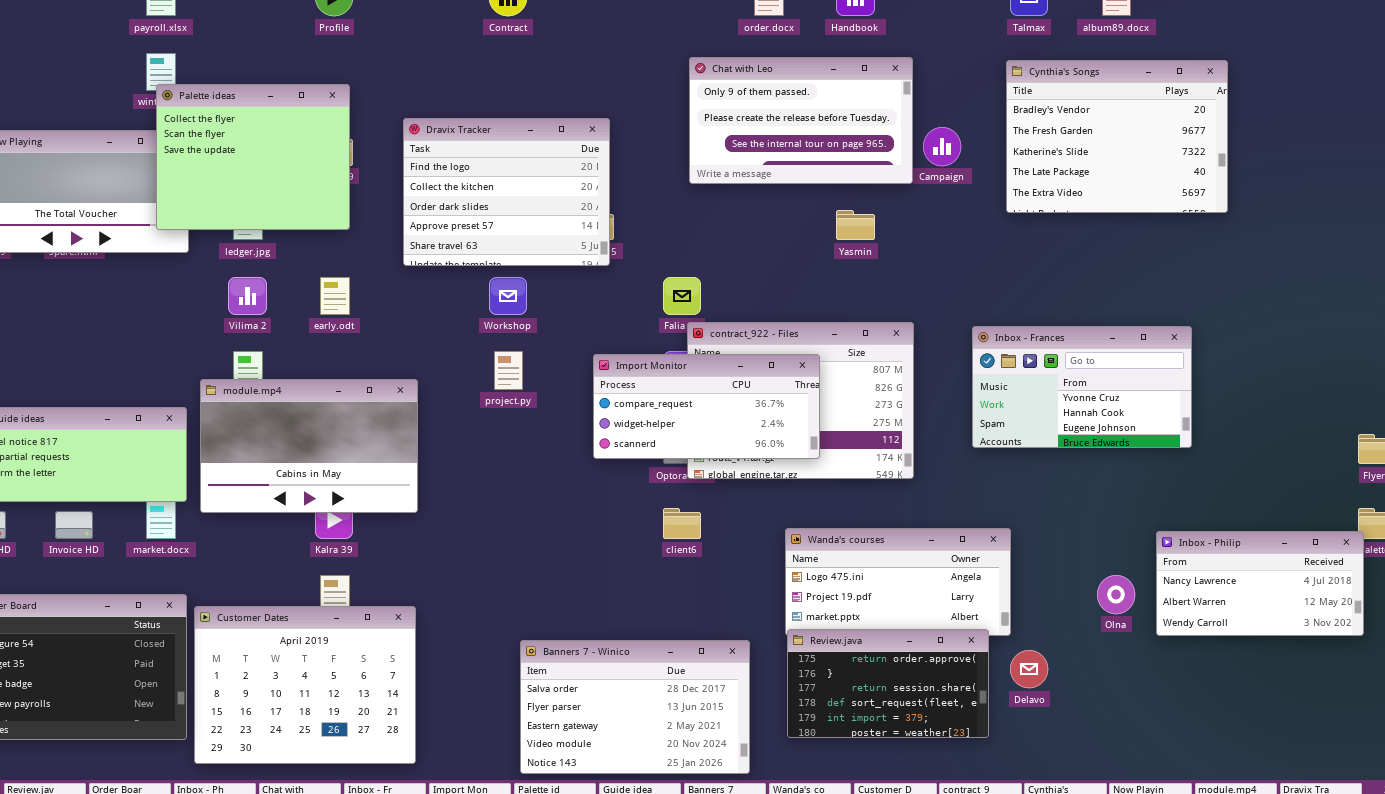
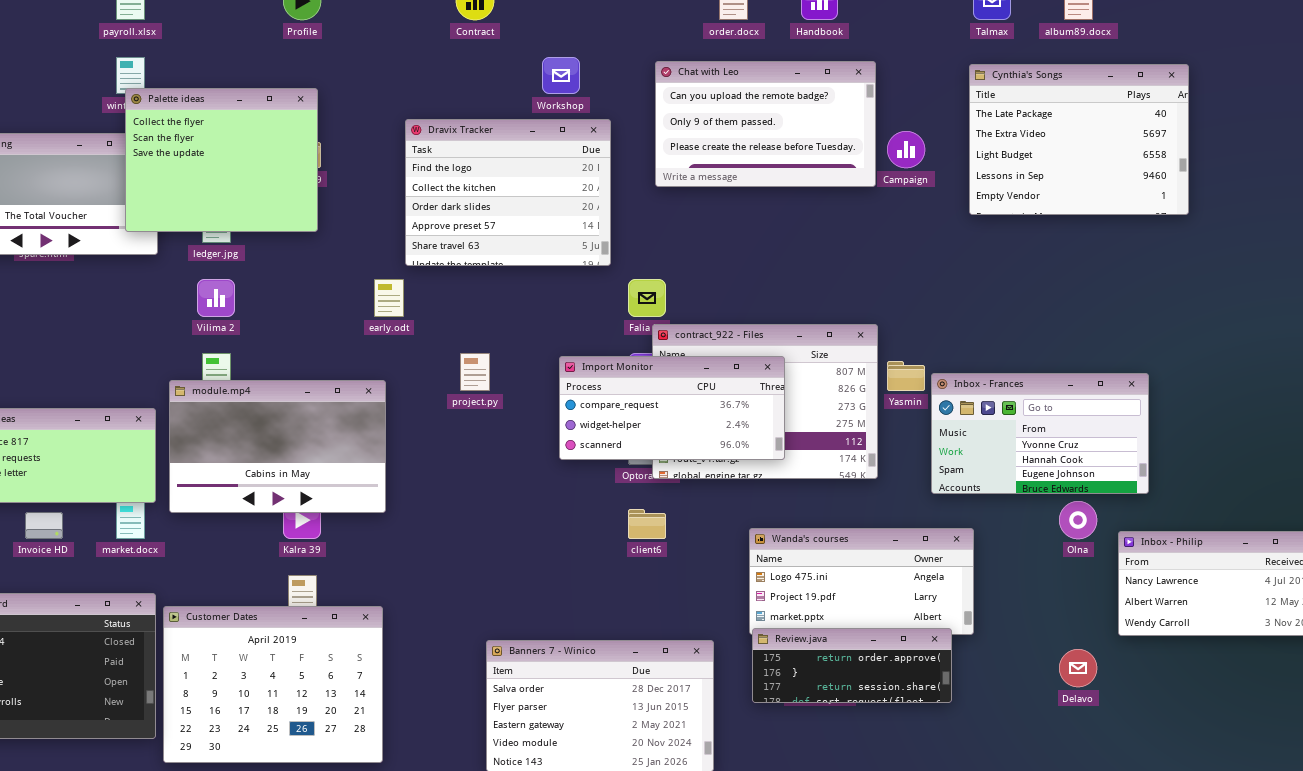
Chat with Leo: [689,57,913,184] -> [655,61,876,187], scrolled up 1 row
Cynthia's Songs: [1006,60,1228,213] -> [969,64,1189,215], scrolled down 3 rows
Dravix Tracker: [403,118,610,266] -> [405,119,611,266], moved
Yasmin: [836,210,875,240] -> [887,361,925,391], moved
early.odt: [320,277,350,315] -> [374,279,404,317], moved
Workshop: [489,277,527,315] -> [542,57,580,94], moved
Inbox - Frances: [972,326,1192,448] -> [931,373,1149,494], moved
Olna: [1097,575,1135,614] -> [1059,501,1097,539], moved
Review.java: [787,629,989,738] -> [752,628,952,703], resized
Delavo: [1010,650,1048,688] -> [1059,649,1097,687], moved

